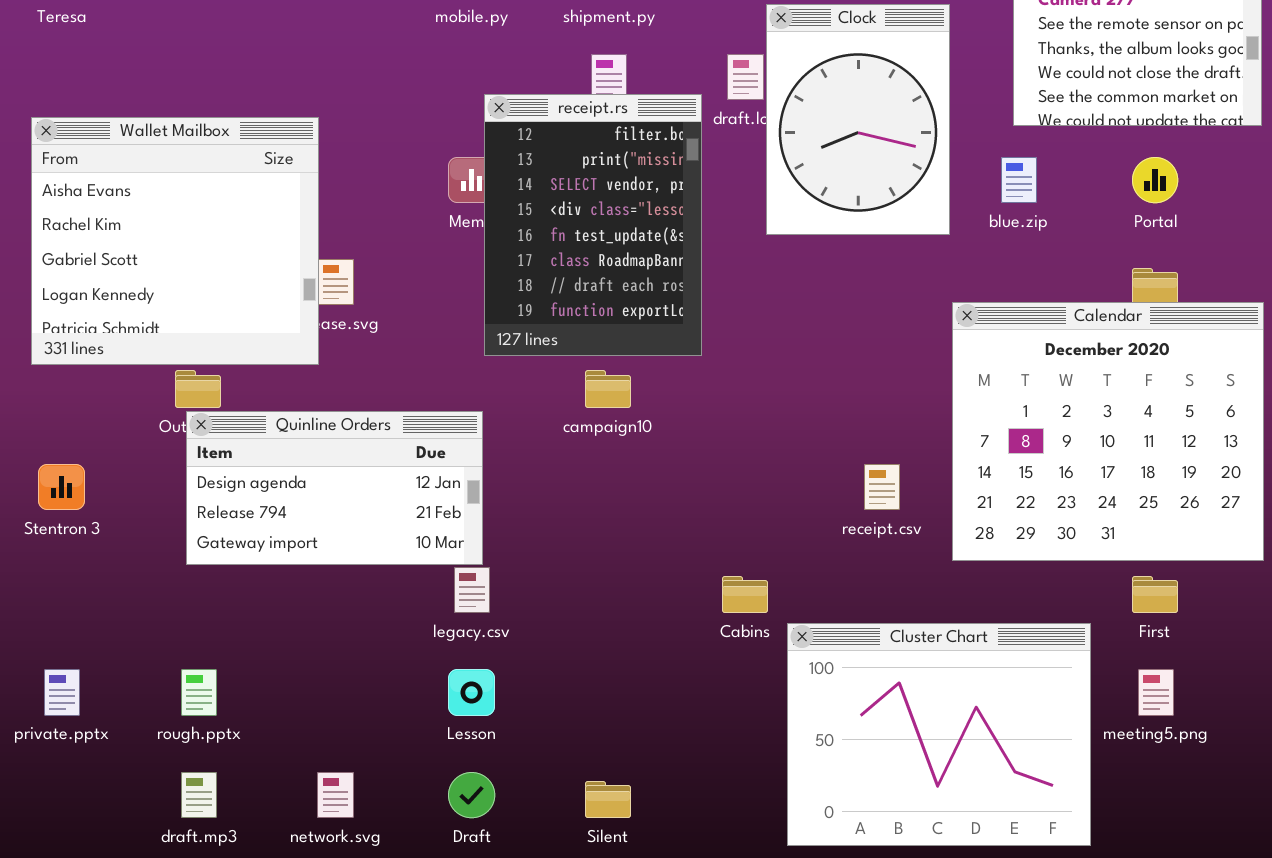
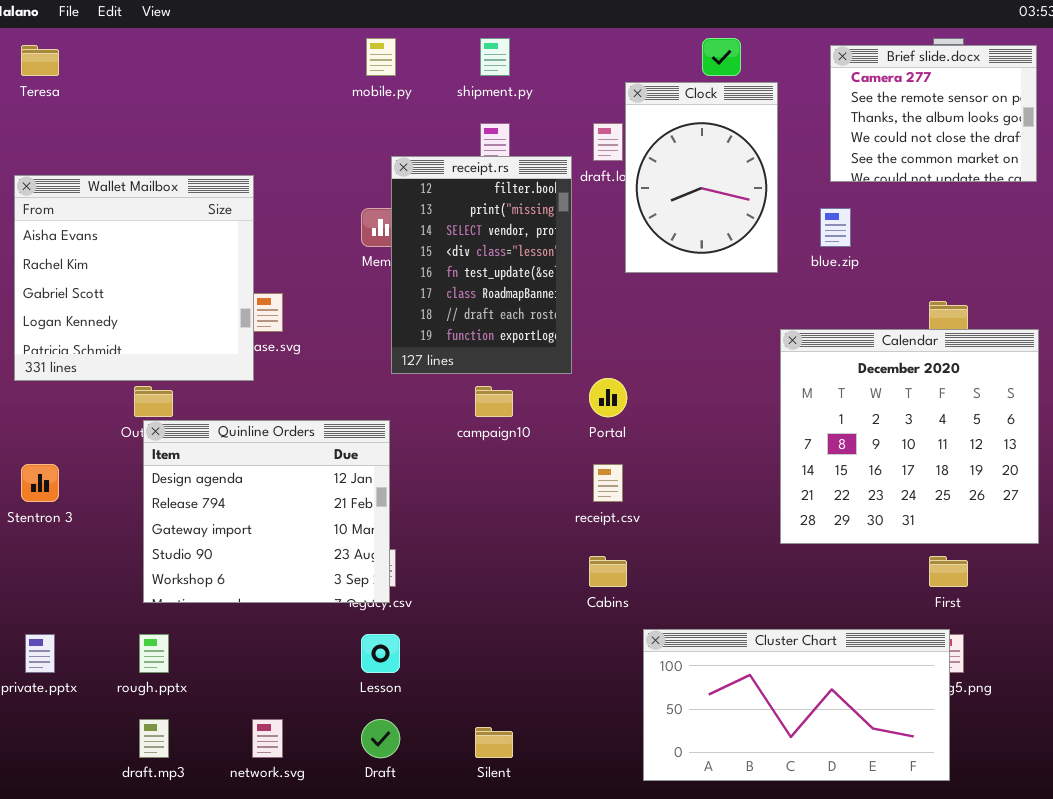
Portal: [1132,157,1178,203] -> [589,378,627,417], moved
Quinline Orders: [186,411,483,565] -> [143,420,390,603], resized
receipt.csv: [864,464,900,510] -> [593,464,623,502], moved
Cluster Chart: [787,623,1091,846] -> [643,629,950,781], resized

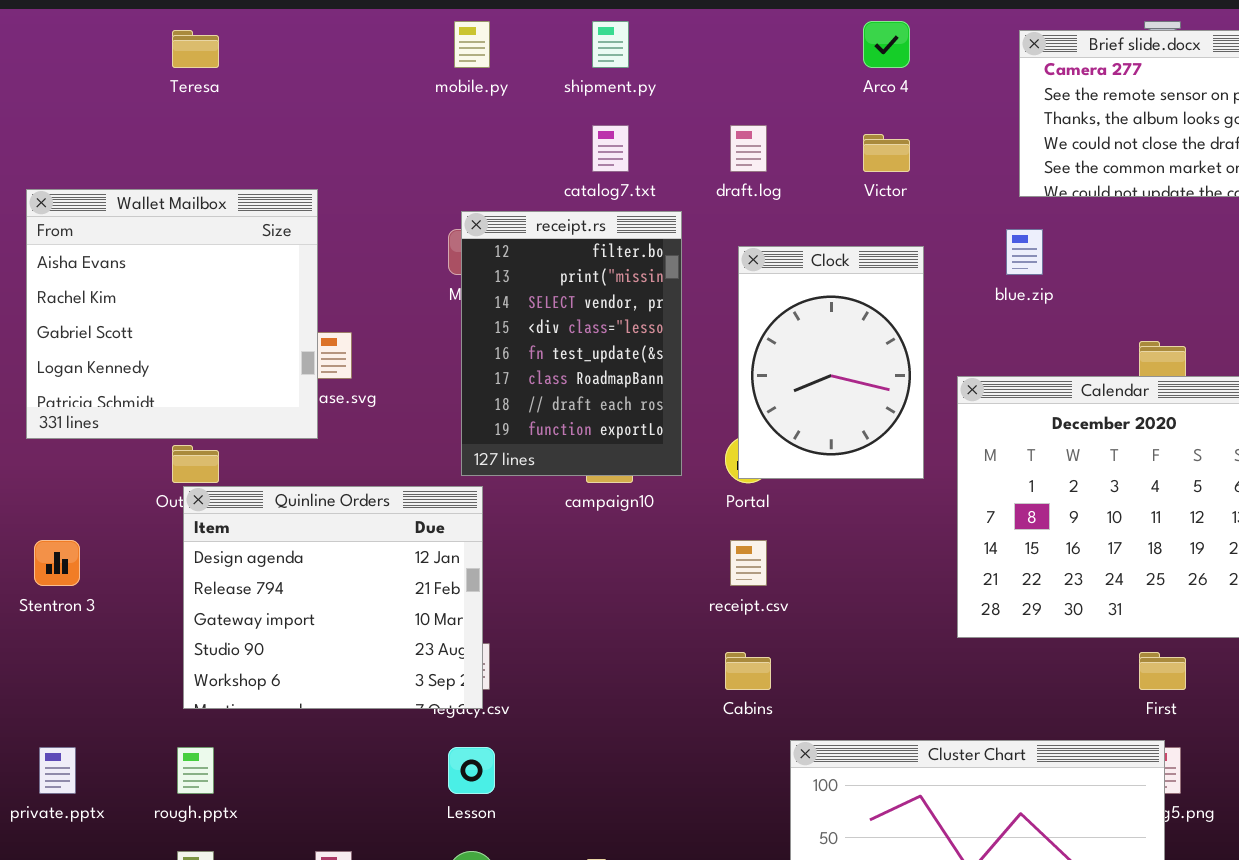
Teresa: [21,45,59,76] -> [172,30,219,68], moved
Clock: [625,82,778,273] -> [738,246,924,479], moved
receipt.rs: [391,156,572,374] -> [461,211,682,476], moved

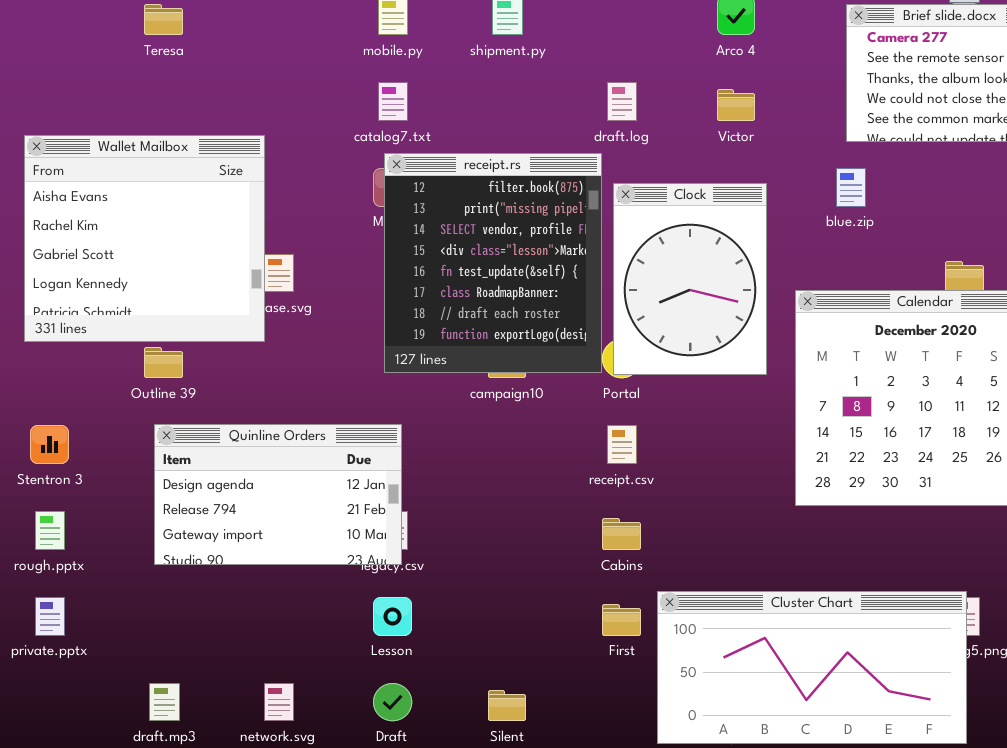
catalog7.txt: [592,125,629,172] -> [378,82,408,121], moved
receipt.rs: [461,211,682,476] -> [384,153,602,373], resized
Quinline Orders: [183,486,483,709] -> [154,424,402,565], resized
First: [1139,652,1186,690] -> [602,604,641,636], moved
rough.pptx: [177,747,214,794] -> [35,511,65,550], moved

